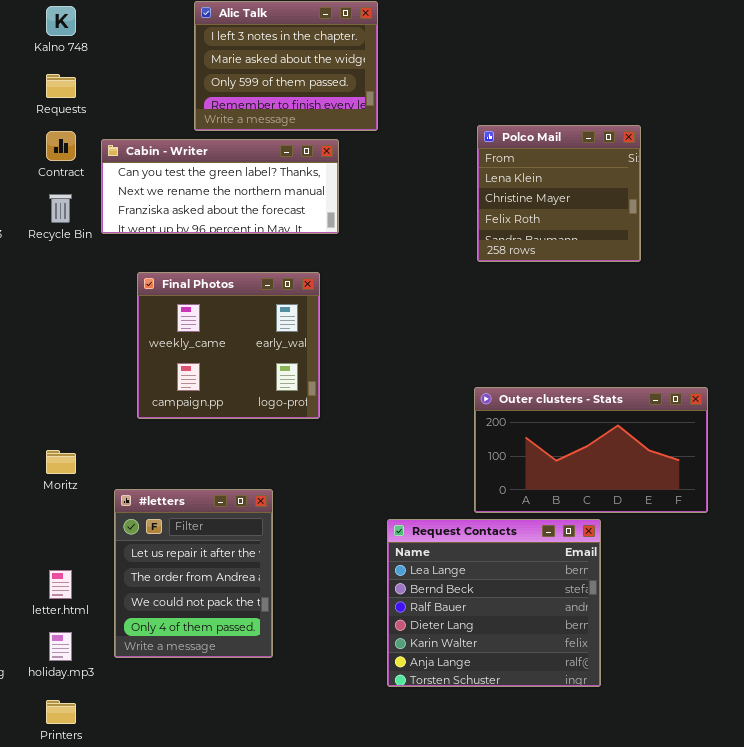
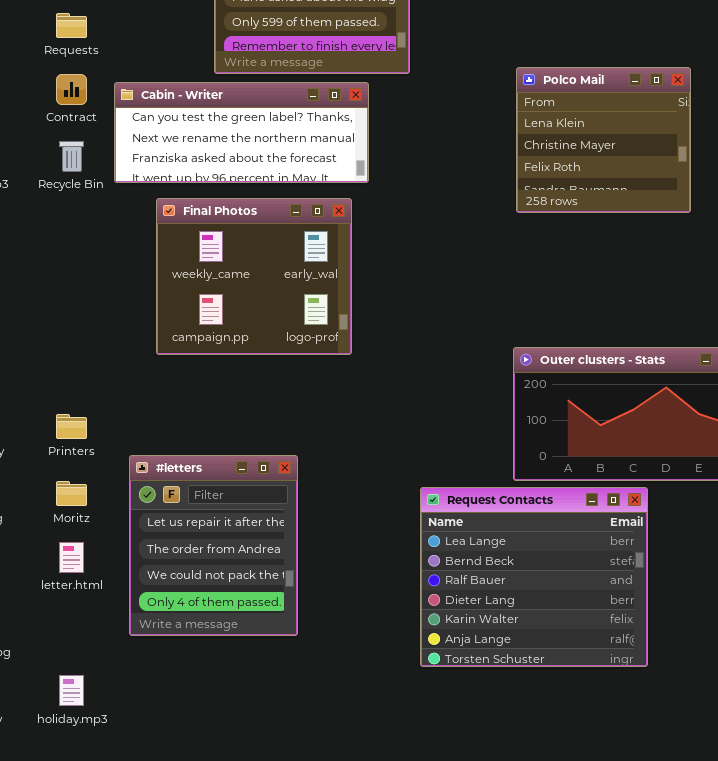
Final Photos: [137,272,320,419] -> [156,198,352,355], moved
Moritz: [46,450,76,474] -> [56,481,87,506], moved
holiday.mp3: [49,632,72,661] -> [59,675,84,706], moved
Printers: [46,700,76,724] -> [56,414,87,439], moved

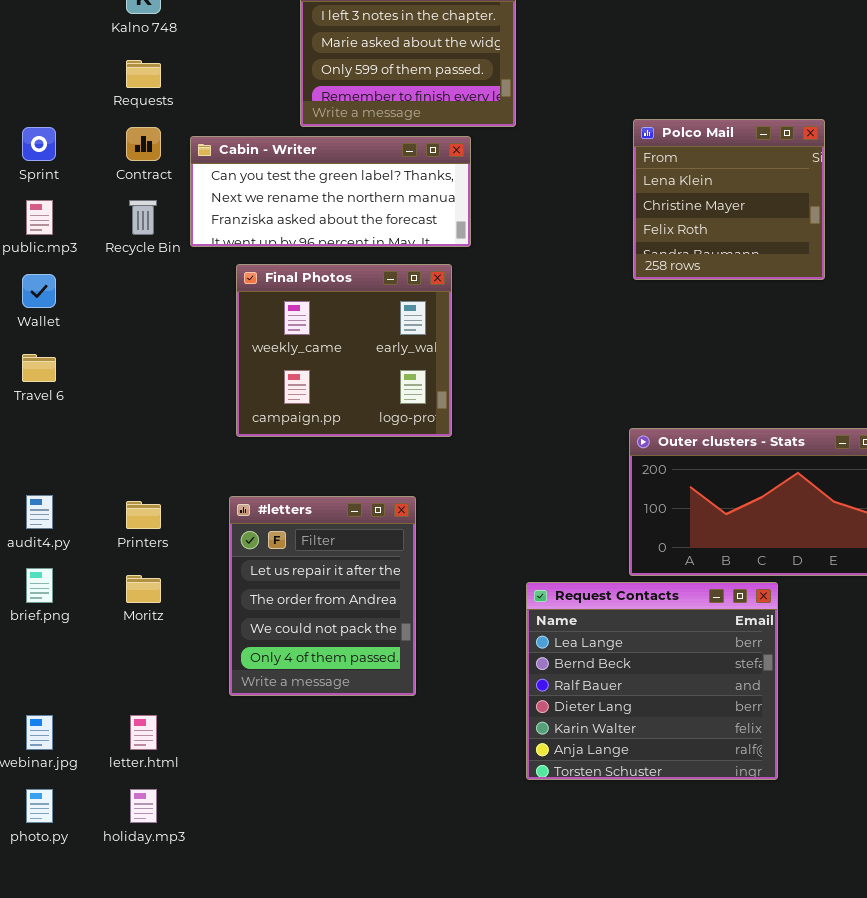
#letters: [129,455,298,636] -> [229,496,416,696], moved
letter.html: [59,542,84,573] -> [130,715,157,750], moved

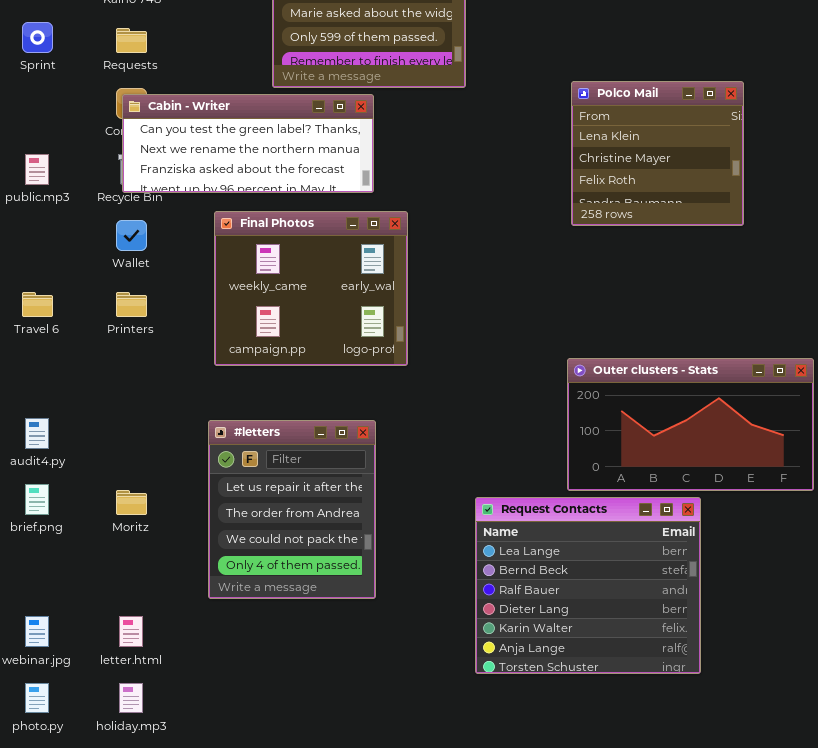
Sprint: [22,127,56,161] -> [22,22,53,53], moved
Cabin - Writer: [190,136,471,247] -> [122,94,374,193], moved
Wallet: [22,274,56,308] -> [116,220,147,251], moved
Printers: [126,501,161,529] -> [116,292,147,317], moved

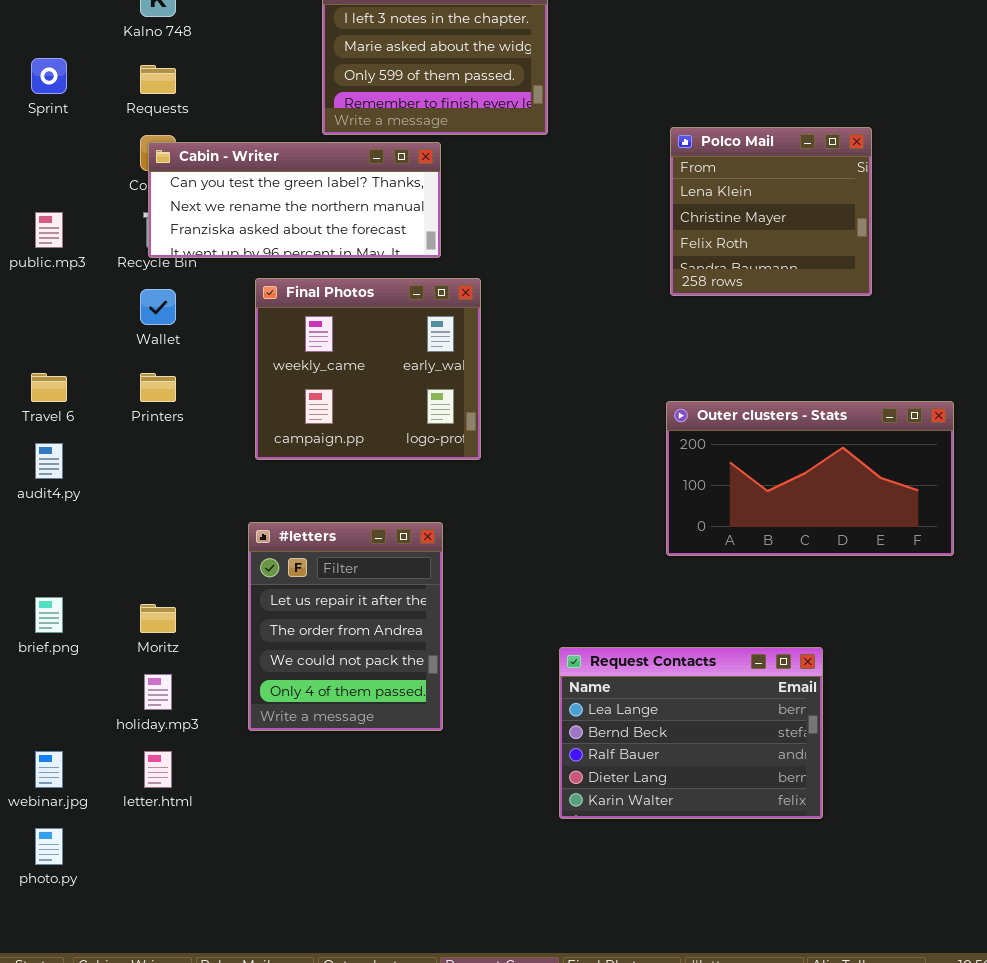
Outer clusters - Stats: [567,358,814,491] -> [666,401,954,556], moved
audit4.py: [25,418,49,449] -> [35,443,63,479], moved
Request Contacts: [475,497,701,674] -> [559,647,823,819], resized
holiday.mp3: [119,683,143,713] -> [144,674,172,710], moved

